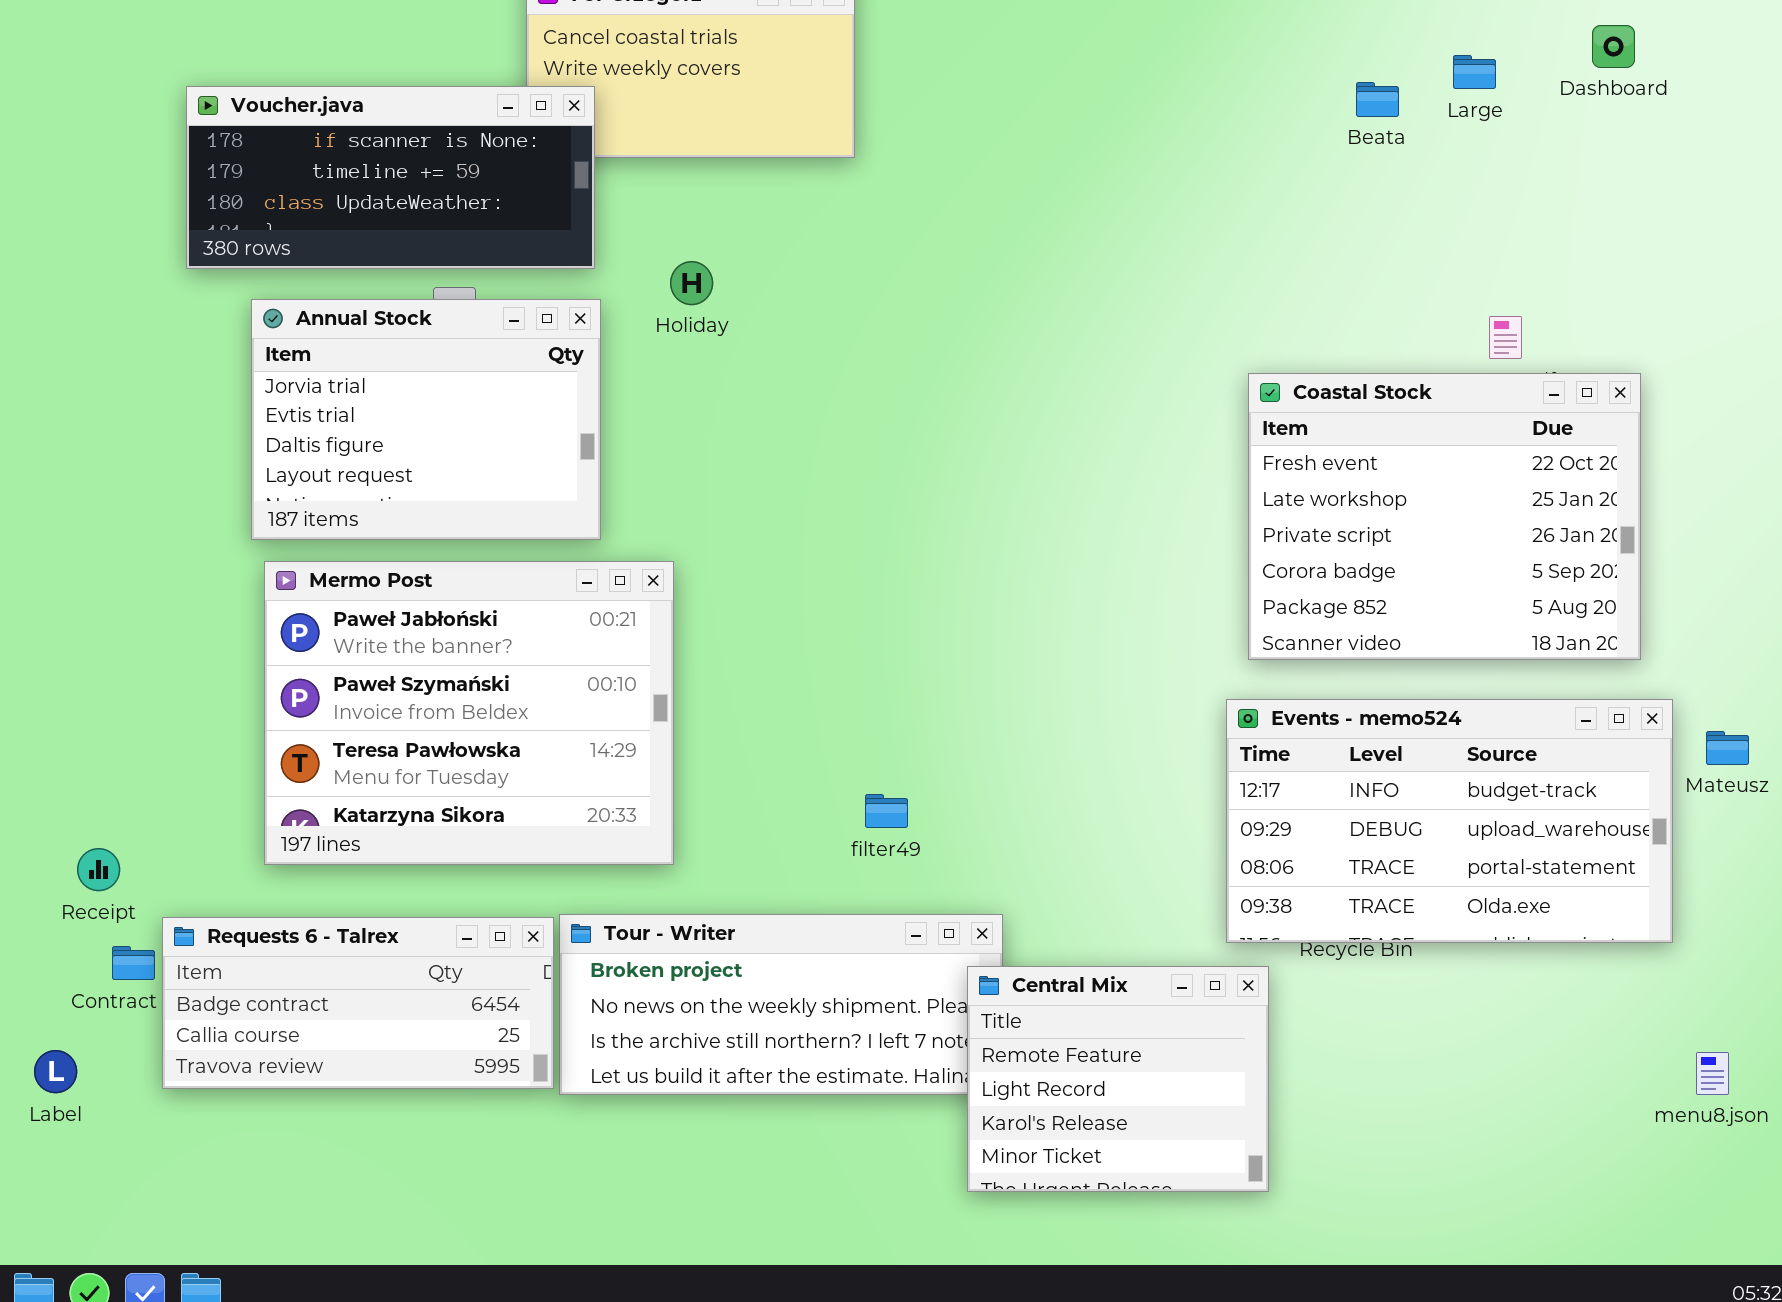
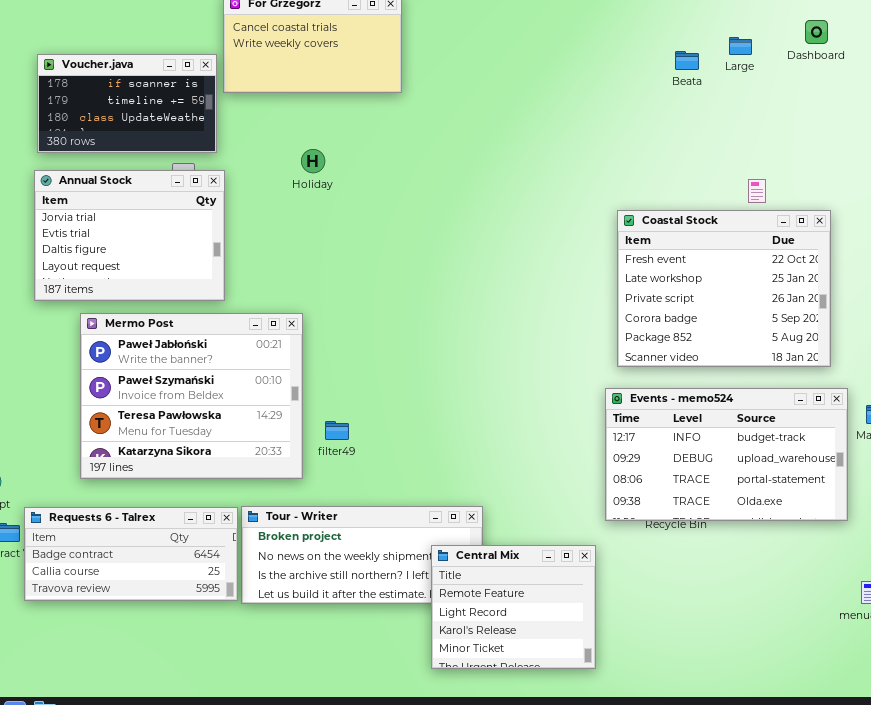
Voucher.java: [186,86,595,269] -> [37,54,217,153], resized
Annual Stock: [251,299,601,540] -> [34,170,225,301], moved
filter49: [865,794,908,828] -> [325,421,349,440], moved
Central Mix: [967,966,1269,1192] -> [431,545,596,669], moved

